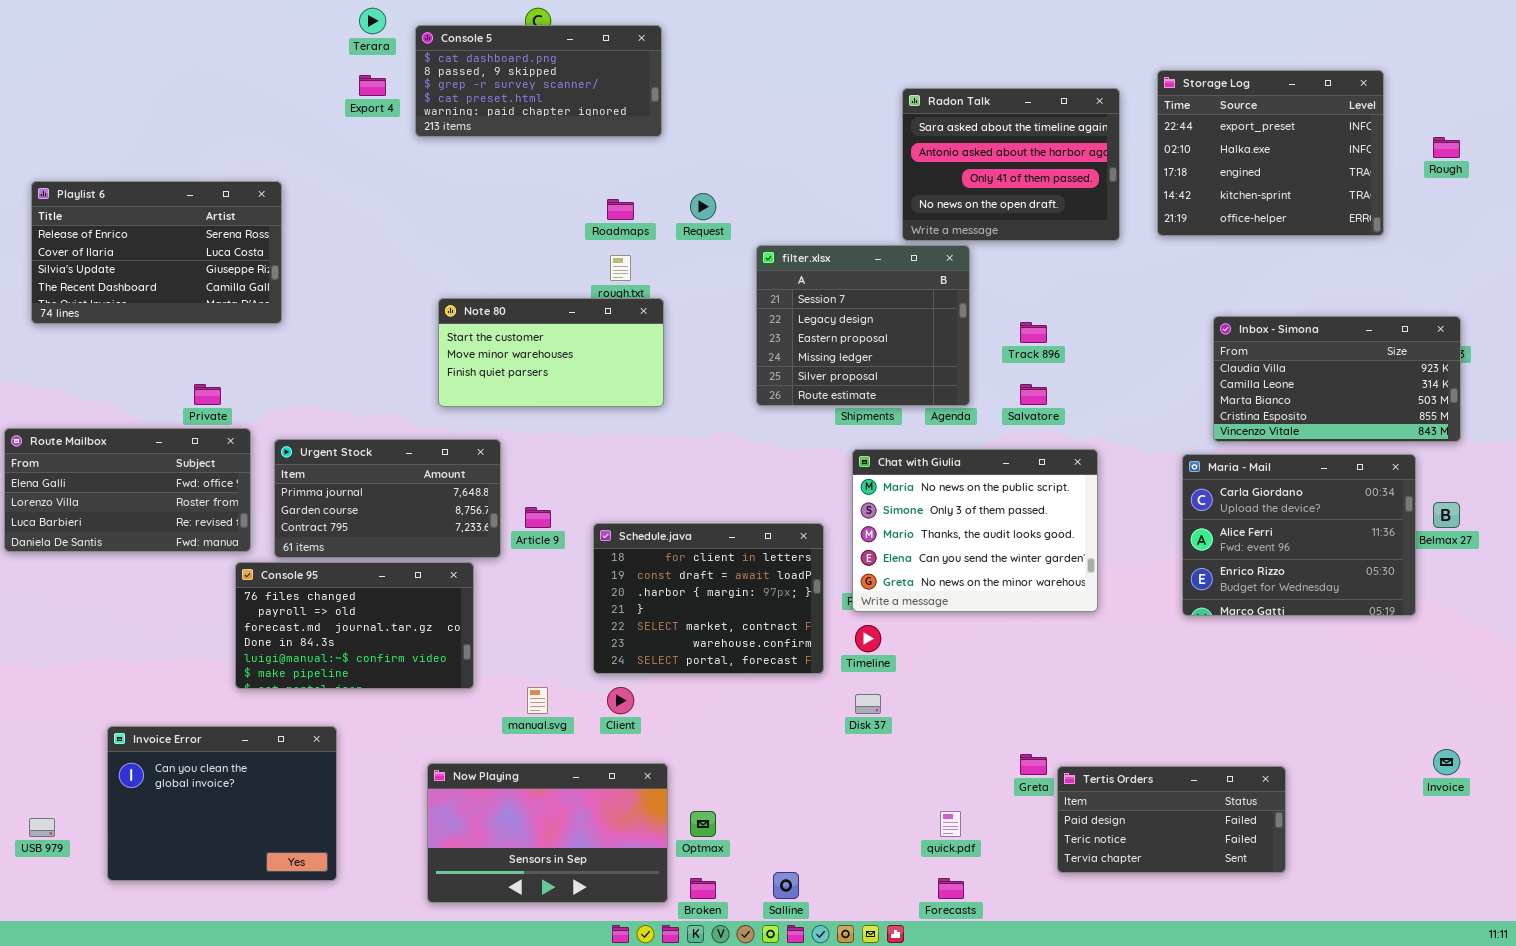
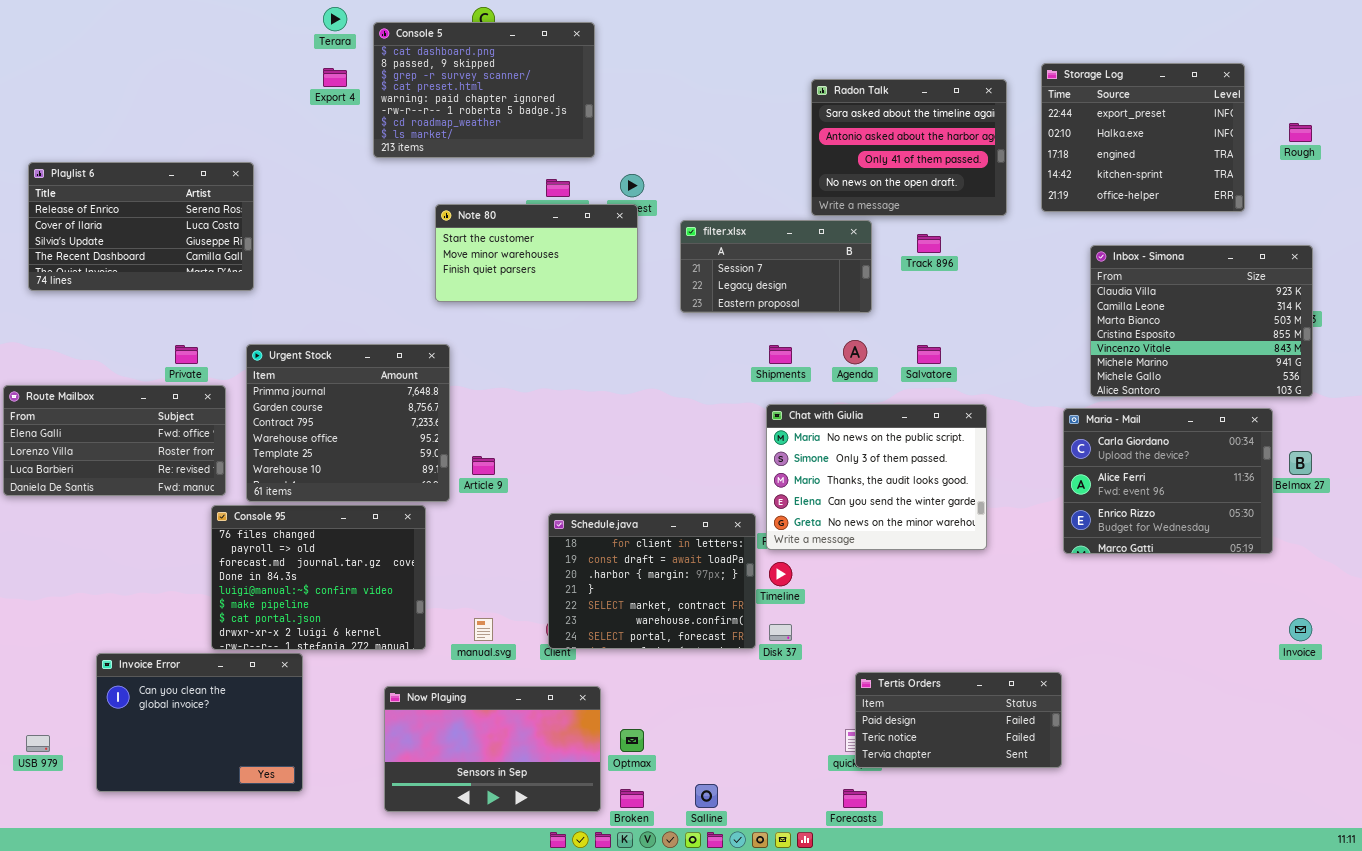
Console 5: [415,25,662,137] -> [373,22,595,158], resized
filter.xlsx: [756,245,970,406] -> [680,220,872,313], resized
Note 80: [438,298,664,407] -> [435,204,638,302], moved
Inbox - Simona: [1213,316,1461,442] -> [1090,245,1313,397], resized
Track 896: [1020,322,1047,343] -> [917,234,941,253], moved
Urgent Stock: [274,439,501,558] -> [246,344,450,502], resized
Schedule.java: [593,523,824,674] -> [548,513,756,649], moved
Console 95: [235,562,474,689] -> [211,505,426,650], resized
Invoice: [1433,749,1460,775] -> [1289,618,1312,641], moved
Tertis Orders: [1057,766,1286,873] -> [855,672,1062,768], moved

